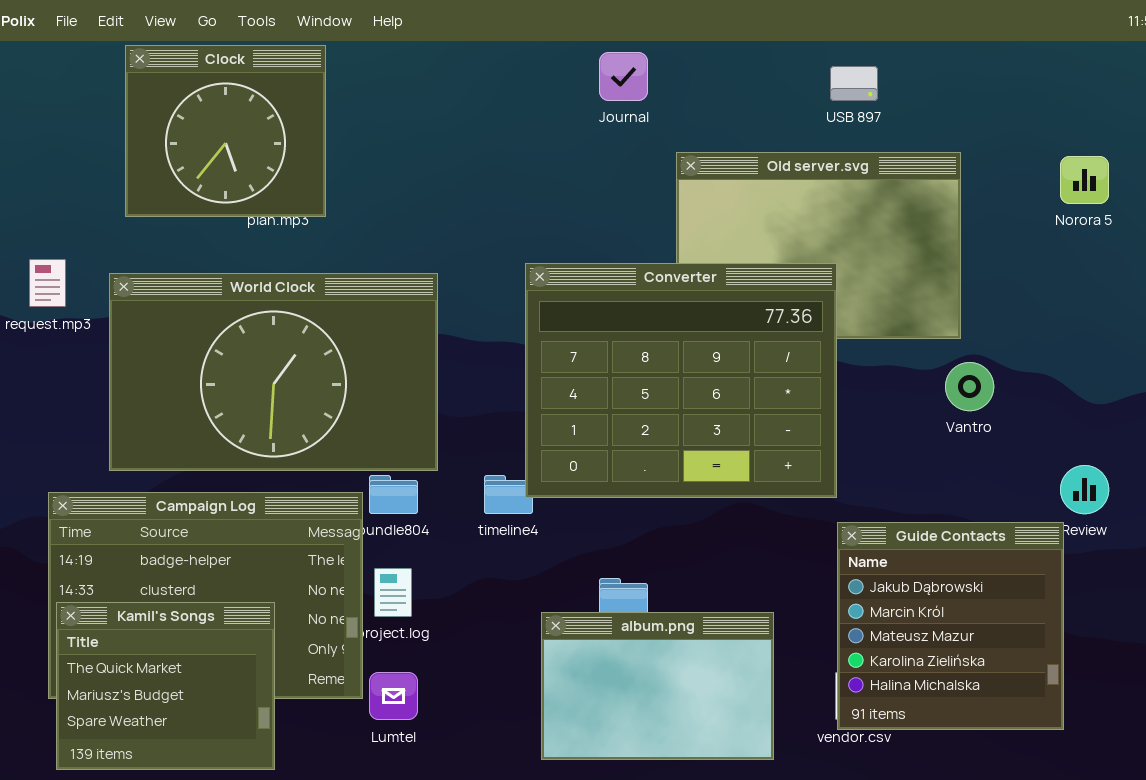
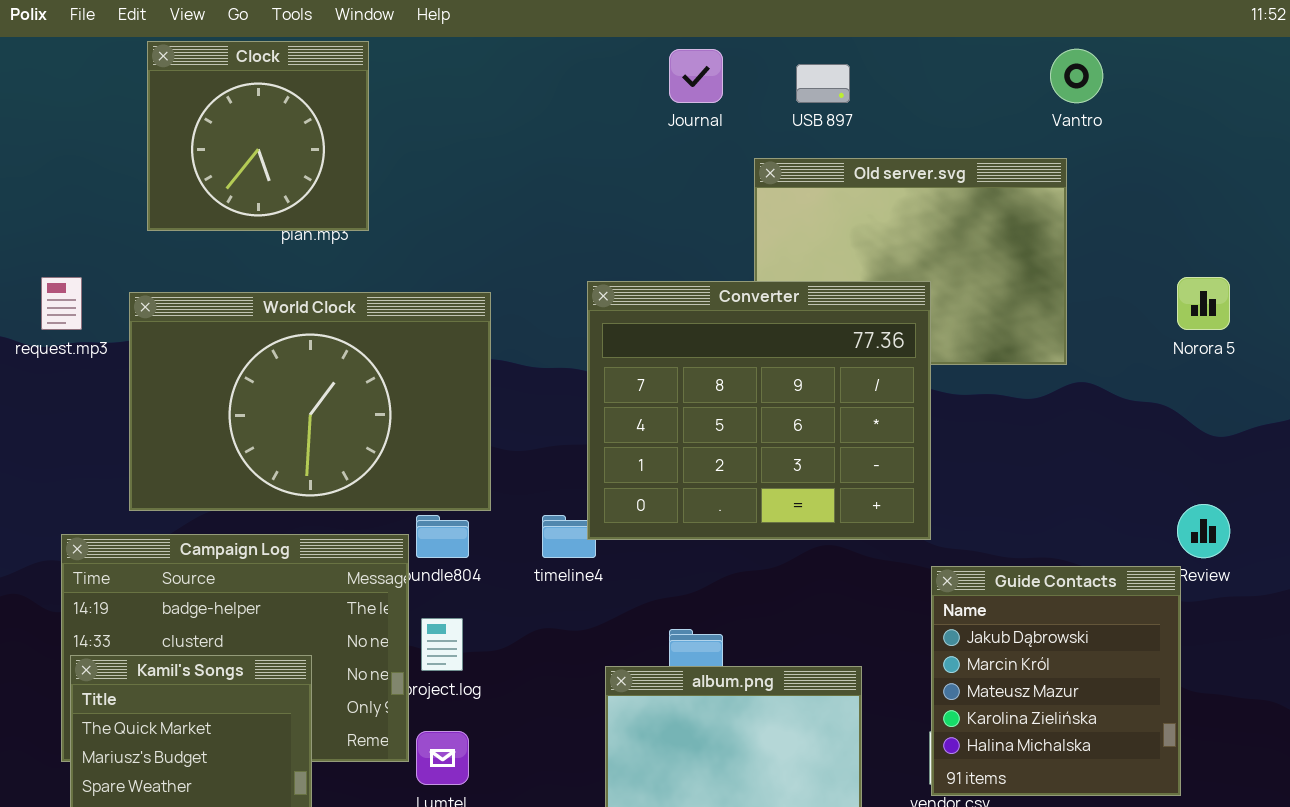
USB 897: [830,66,878,101] -> [796,64,850,103], moved
Norora 5: [1060,156,1109,204] -> [1177,277,1230,330], moved
Vantro: [945,362,994,411] -> [1050,49,1103,103], moved

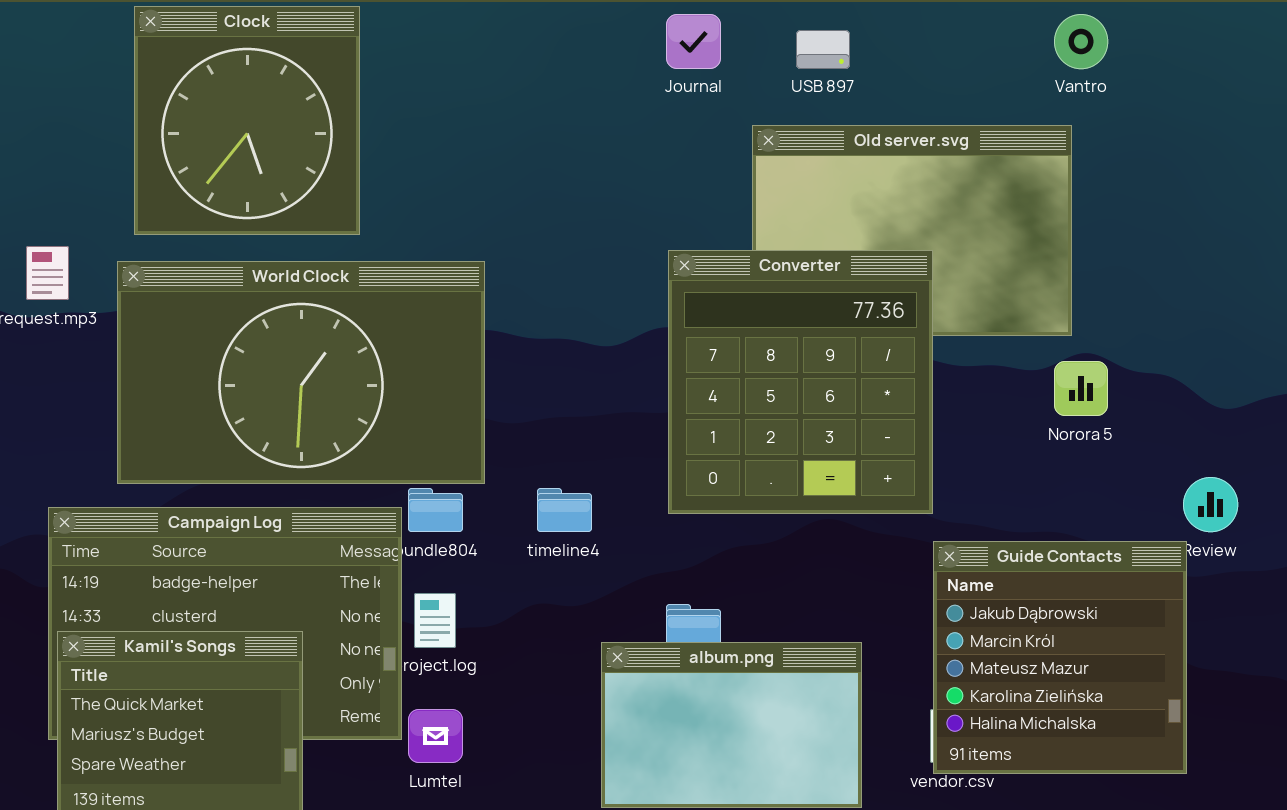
Clock: [147,41,369,231] -> [134,6,360,235], resized
Norora 5: [1177,277,1230,330] -> [1054,361,1108,416], moved
Converter: [587,281,931,540] -> [668,250,933,514], resized

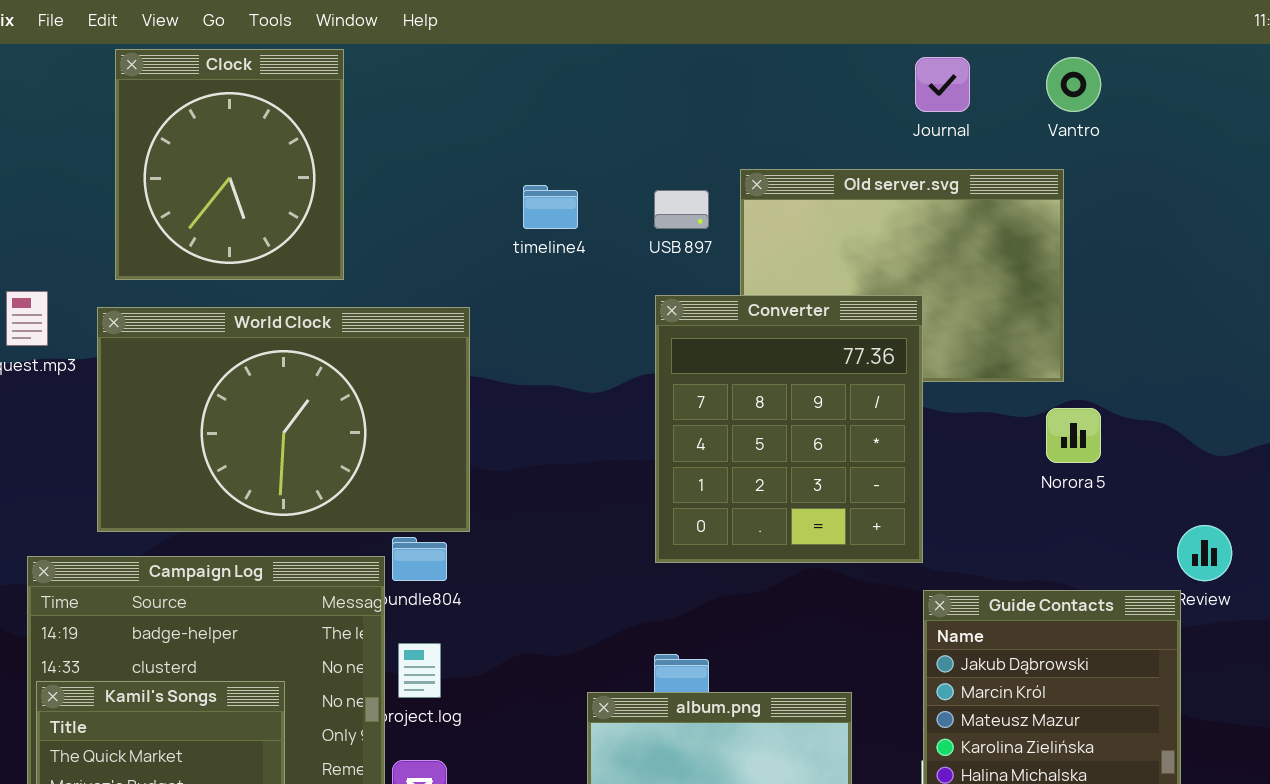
Journal: [666,14,721,69] -> [915,57,970,112], moved
USB 897: [796,30,850,69] -> [654,190,709,229], moved
timeline4: [537,488,592,532] -> [523,185,578,229], moved

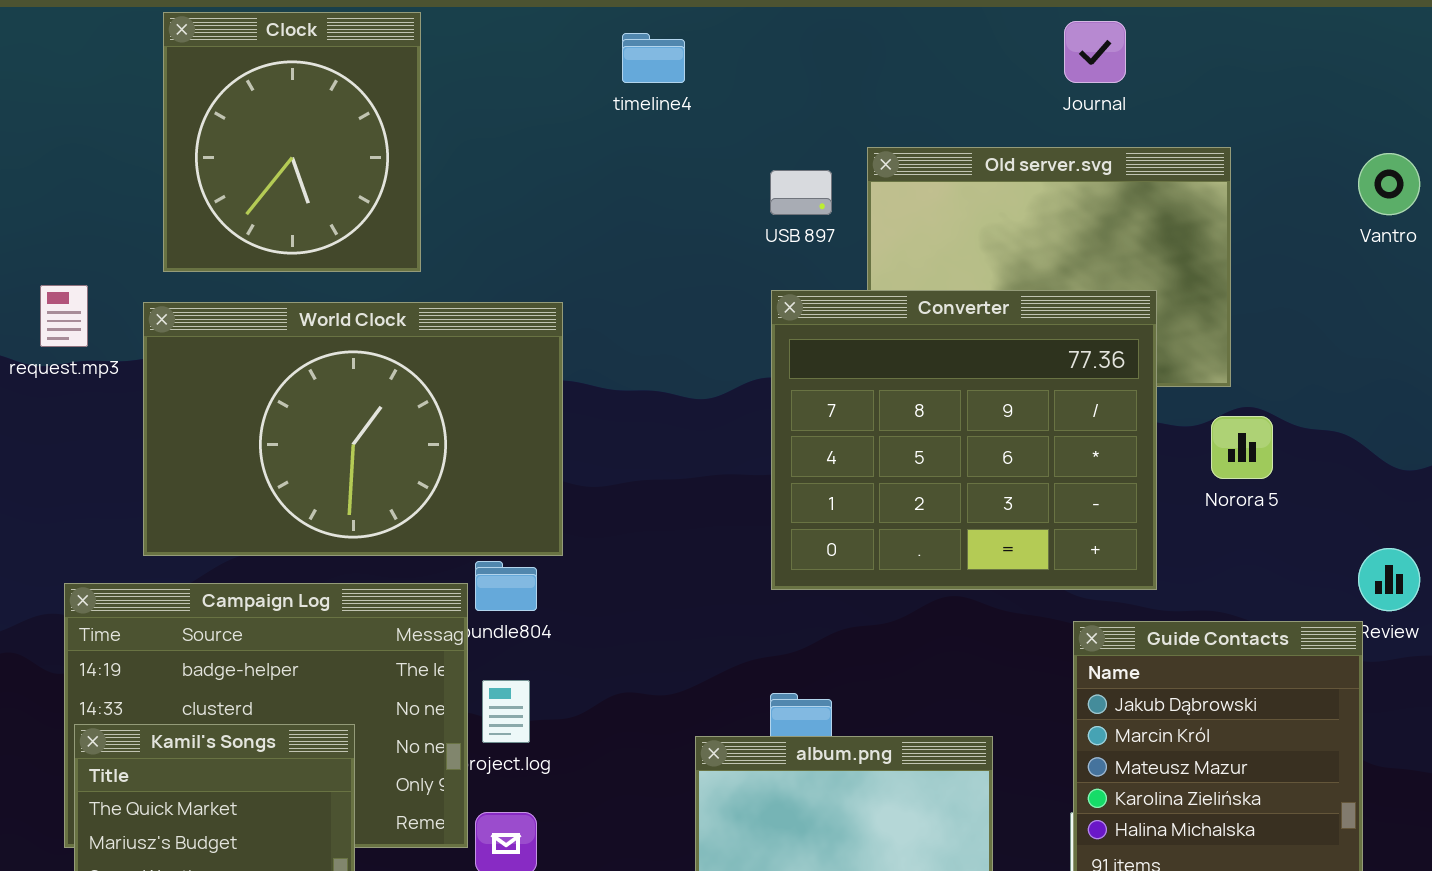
Vantro: [1046,57,1101,112] -> [1358,153,1420,215], moved
timeline4: [523,185,578,229] -> [622,33,685,83], moved
Converter: [655,295,923,563] -> [771,290,1157,590], resized

